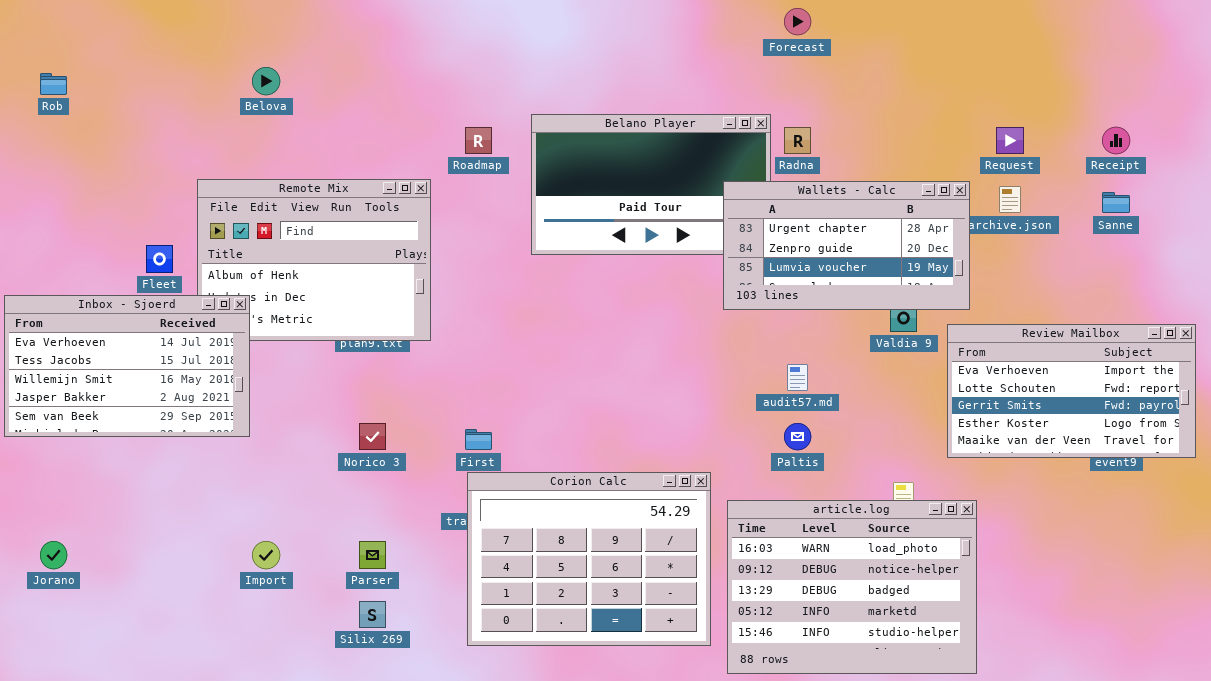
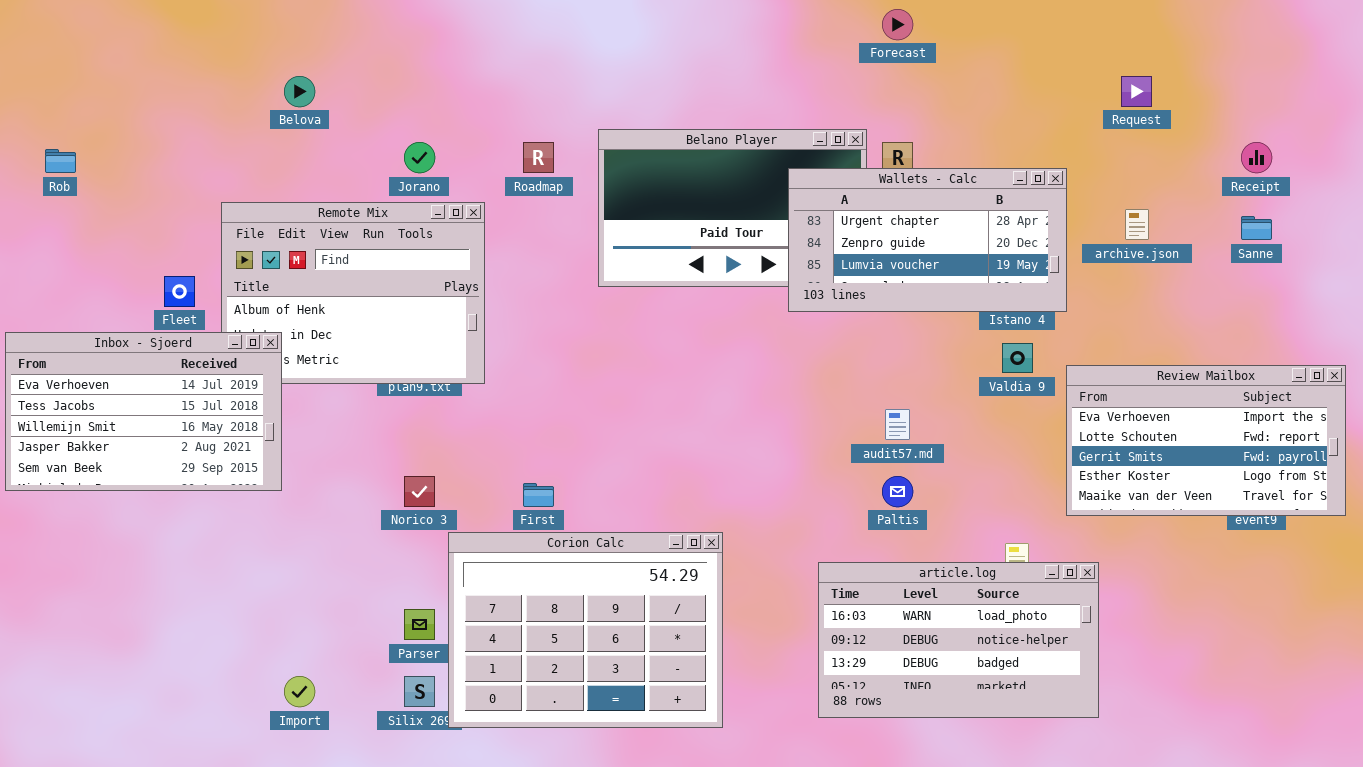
Rob: [40,73,67,95] -> [45,149,76,173], moved
Request: [996,127,1024,154] -> [1121,76,1152,107], moved
Wallets - Calc: [723,181,970,310] -> [788,168,1067,312], moved
Corion Calc: [467,472,711,646] -> [448,532,723,728], moved
article.log: [727,500,977,674] -> [818,562,1099,718], resized
Jorano: [40,541,67,569] -> [404,142,435,173], moved
Import: [252,541,280,569] -> [284,676,315,707], moved

